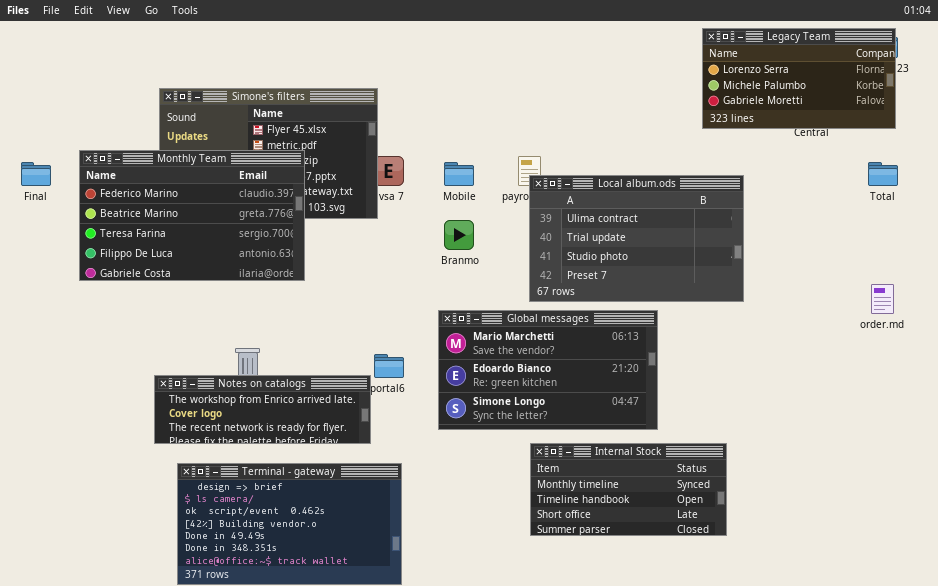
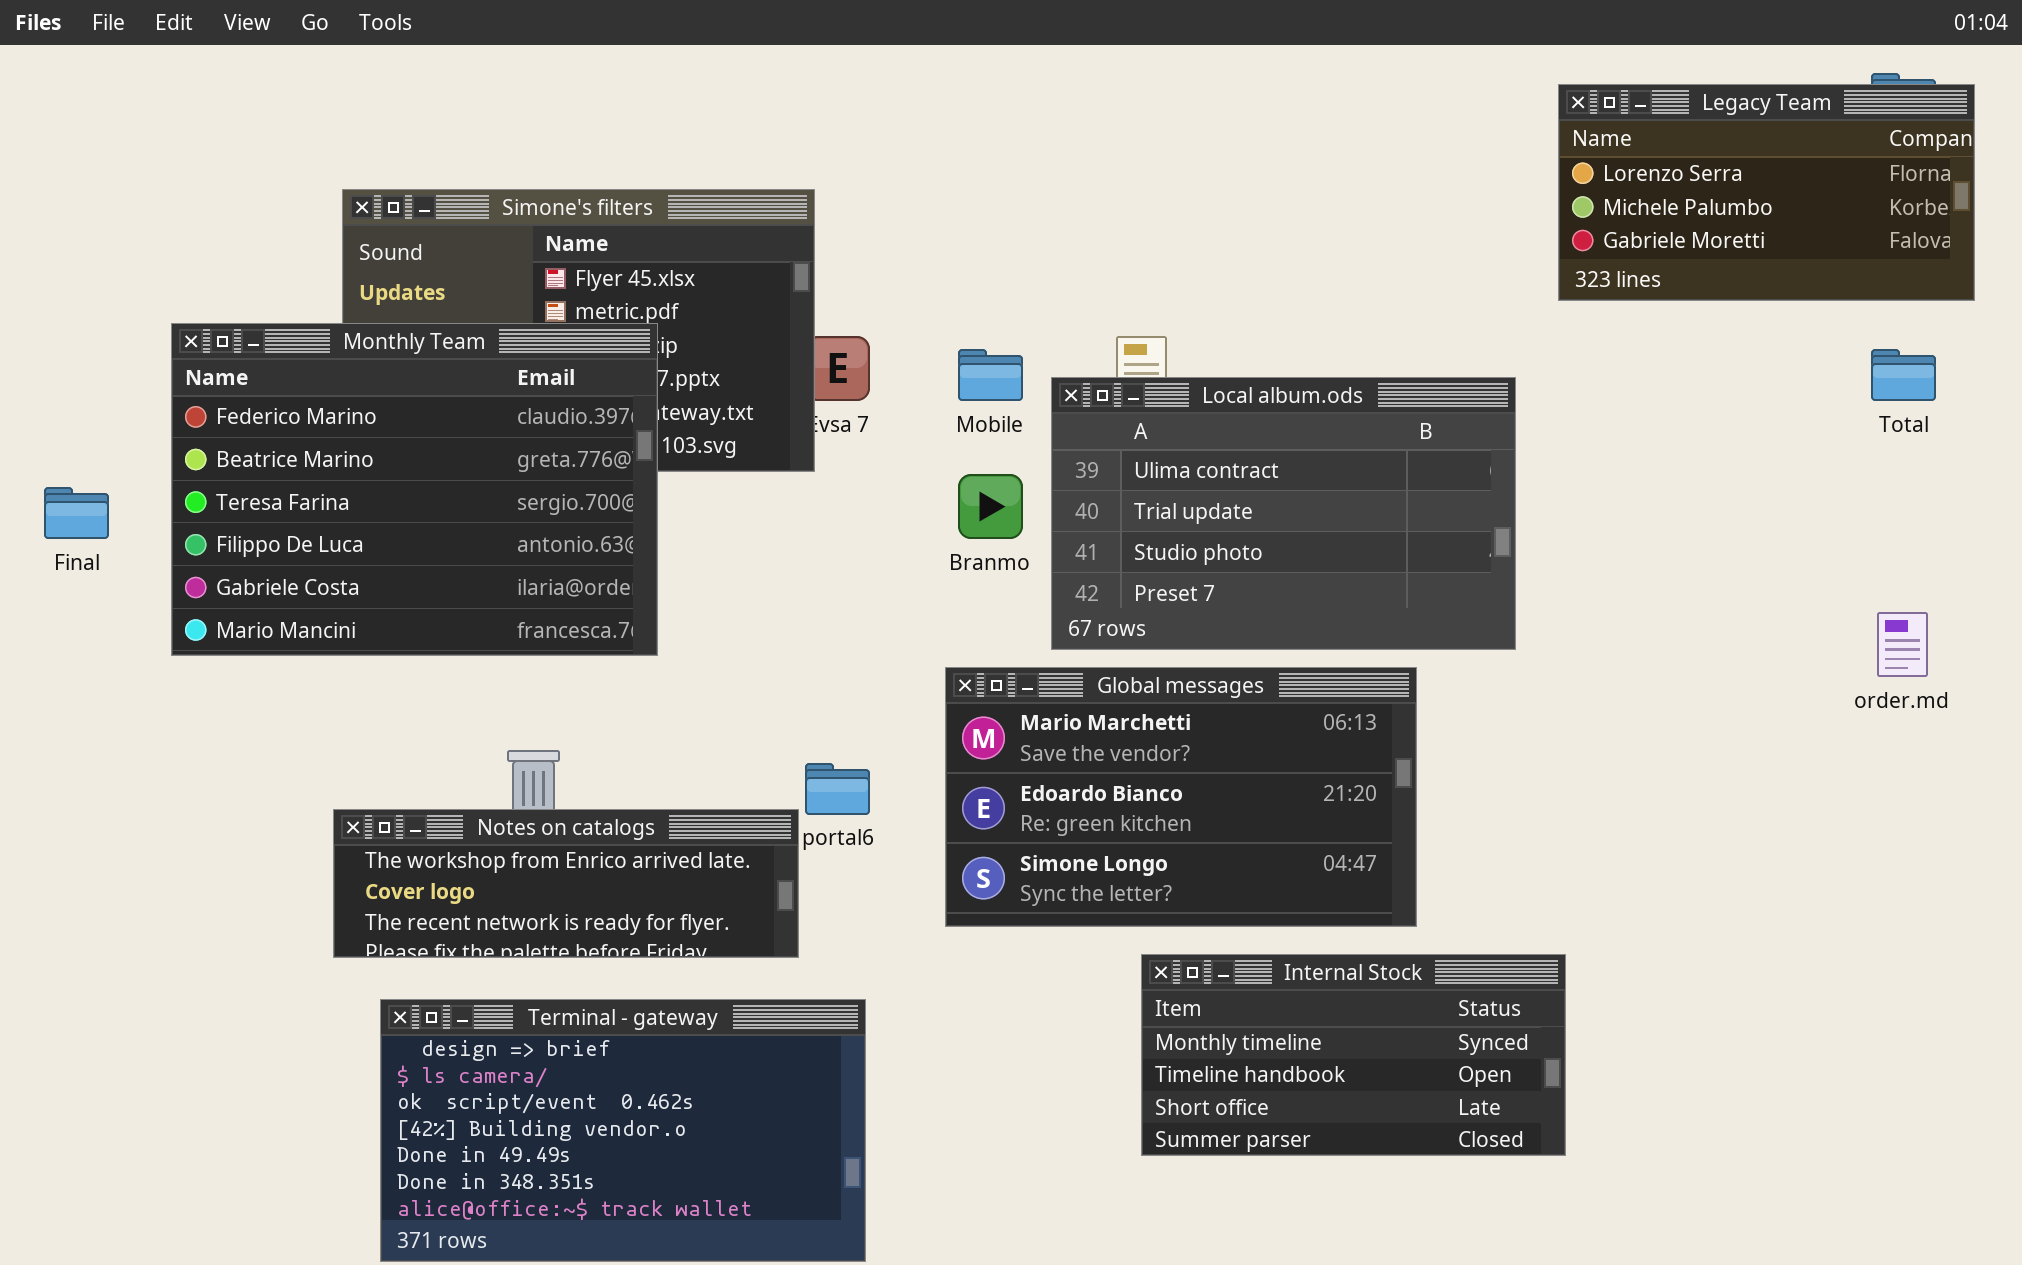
Legacy Team: [702,28,896,129] -> [1558,84,1975,301], moved
Monthly Team: [79,150,305,281] -> [171,323,658,656], resized
Final: [21,162,51,186] -> [44,487,109,539], moved
Local album.ods: [529,175,744,302] -> [1051,377,1516,650], moved

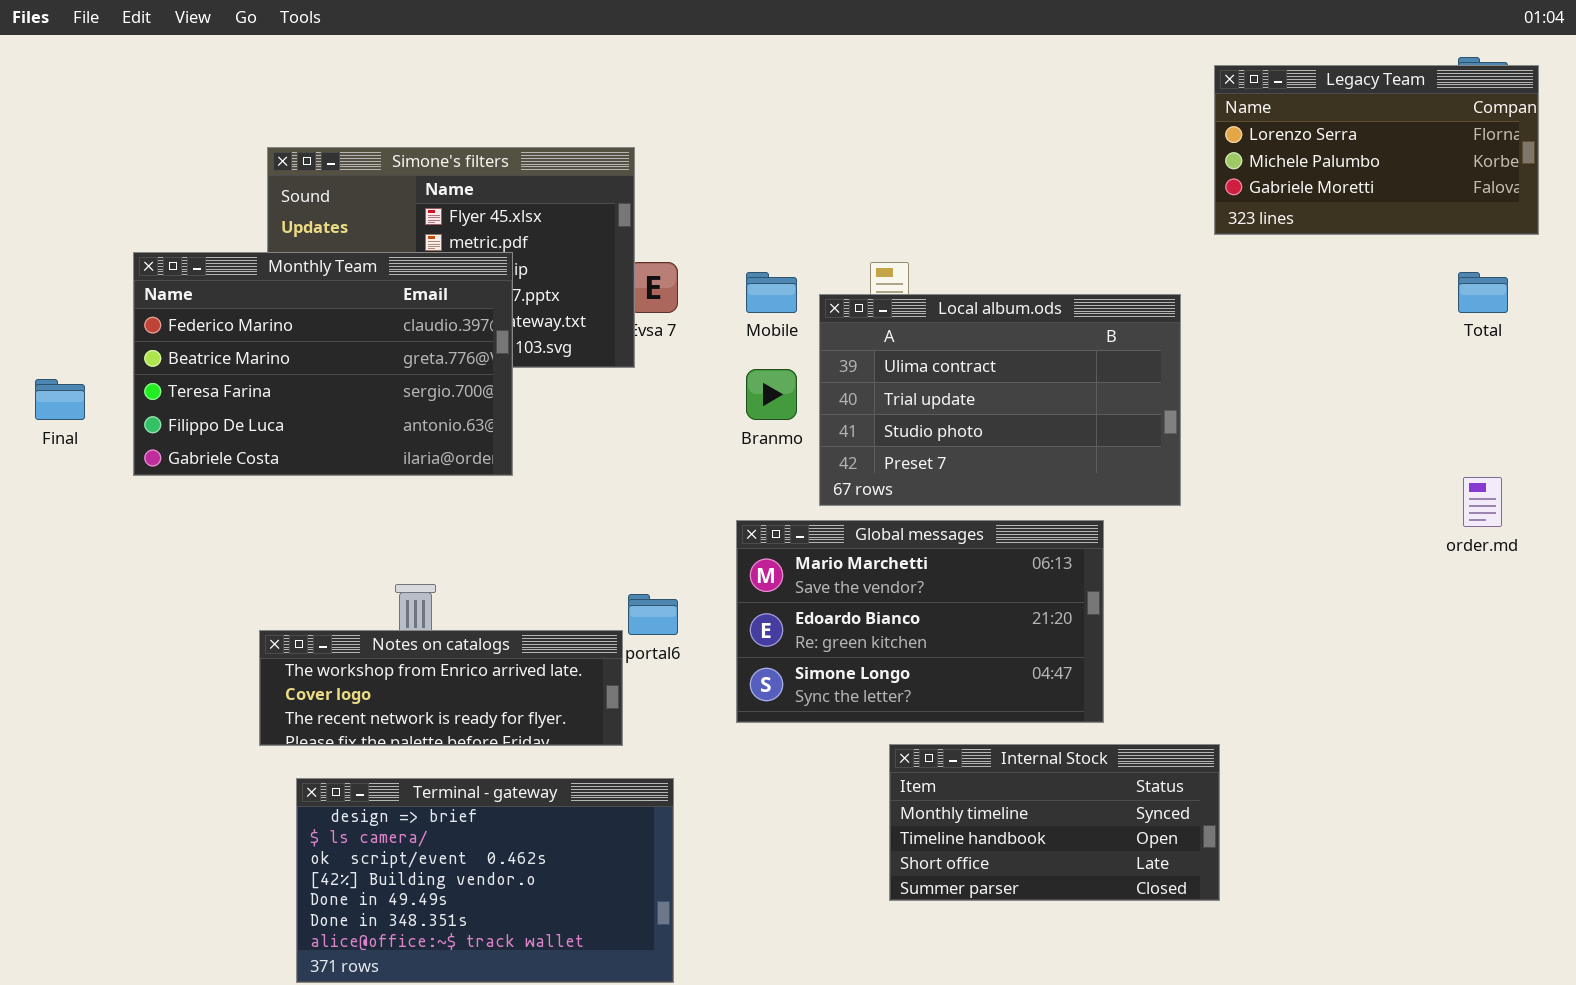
Monthly Team: [171,323,658,656] -> [133,252,513,476], resized

